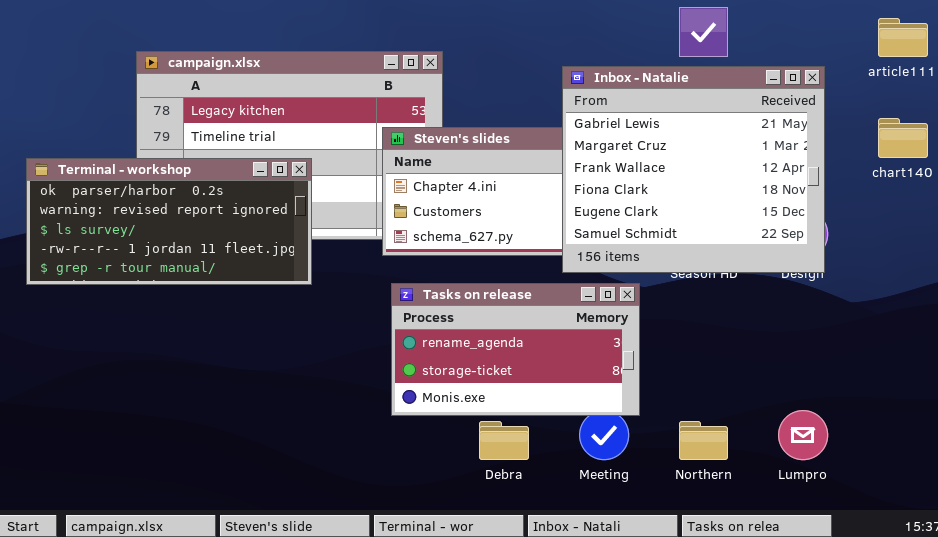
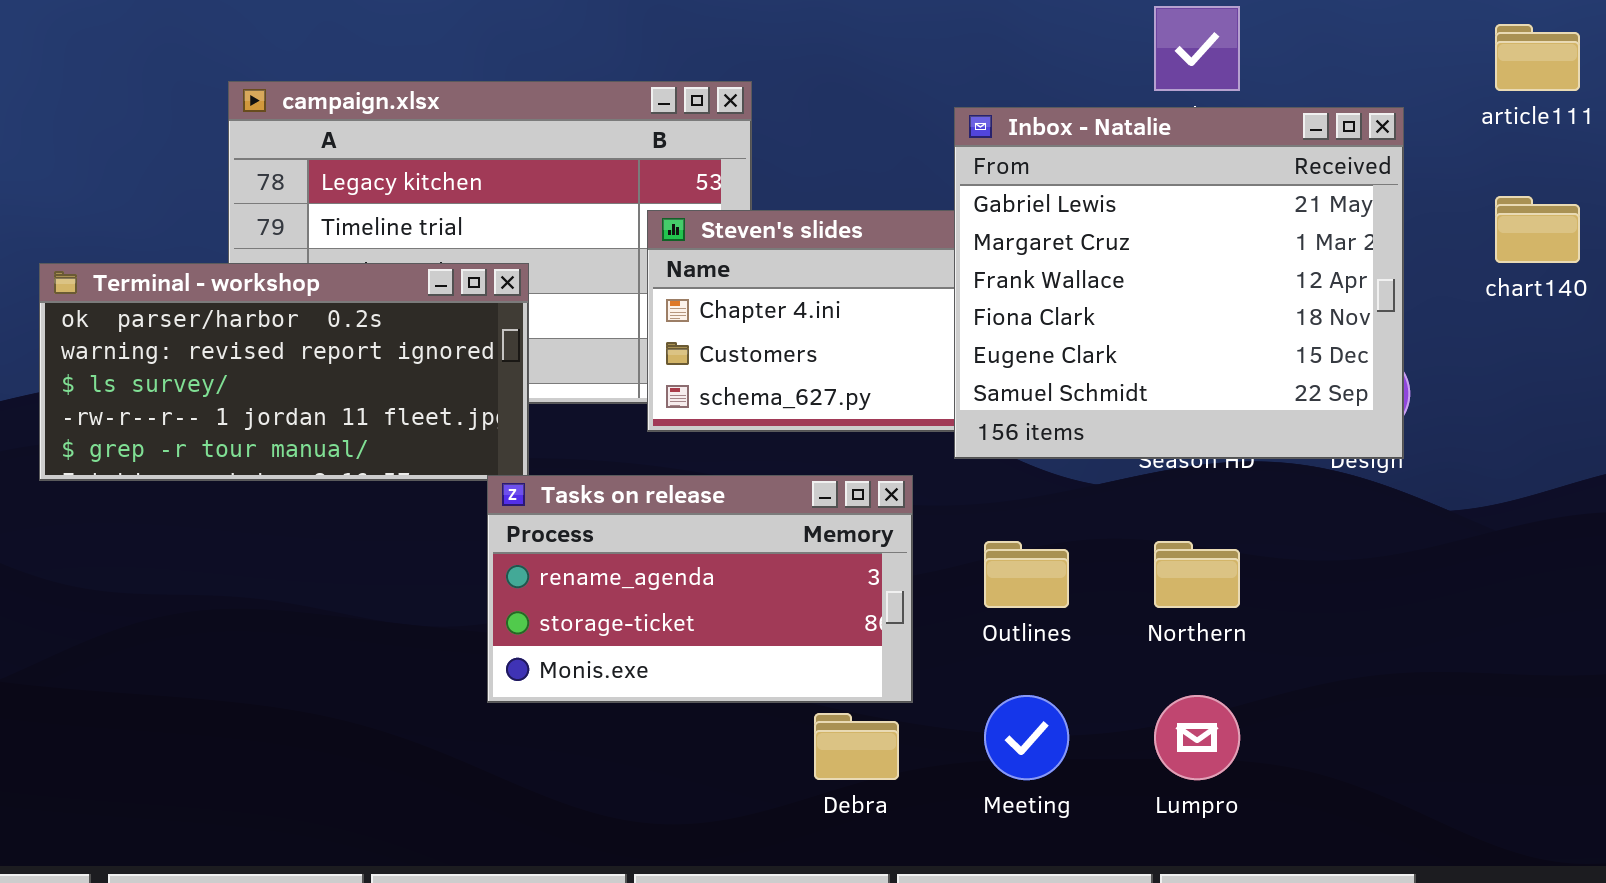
Tasks on release: [391,283,640,416] -> [487,475,913,703], moved
Lumpro: [778,410,828,460] -> [1154,695,1240,780], moved
Northern: [679,421,728,460] -> [1154,541,1240,608], moved

